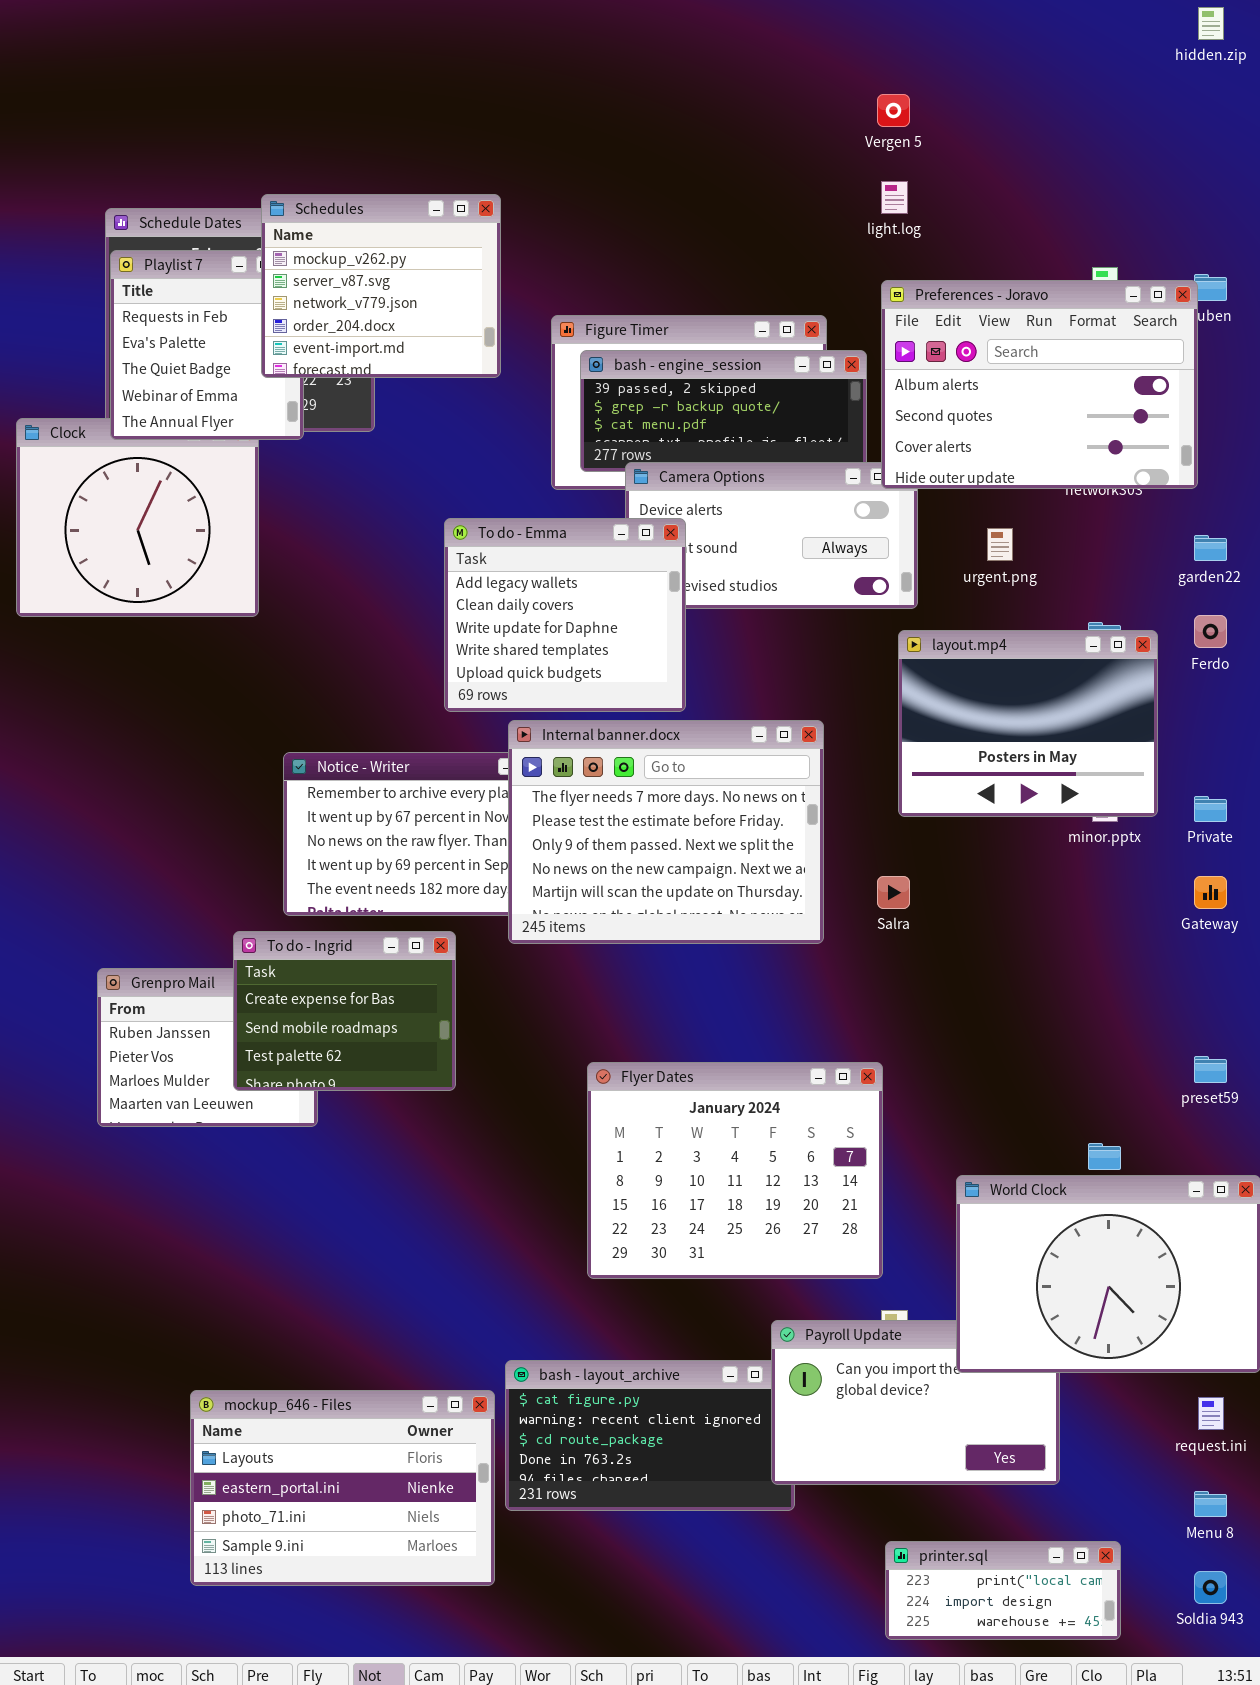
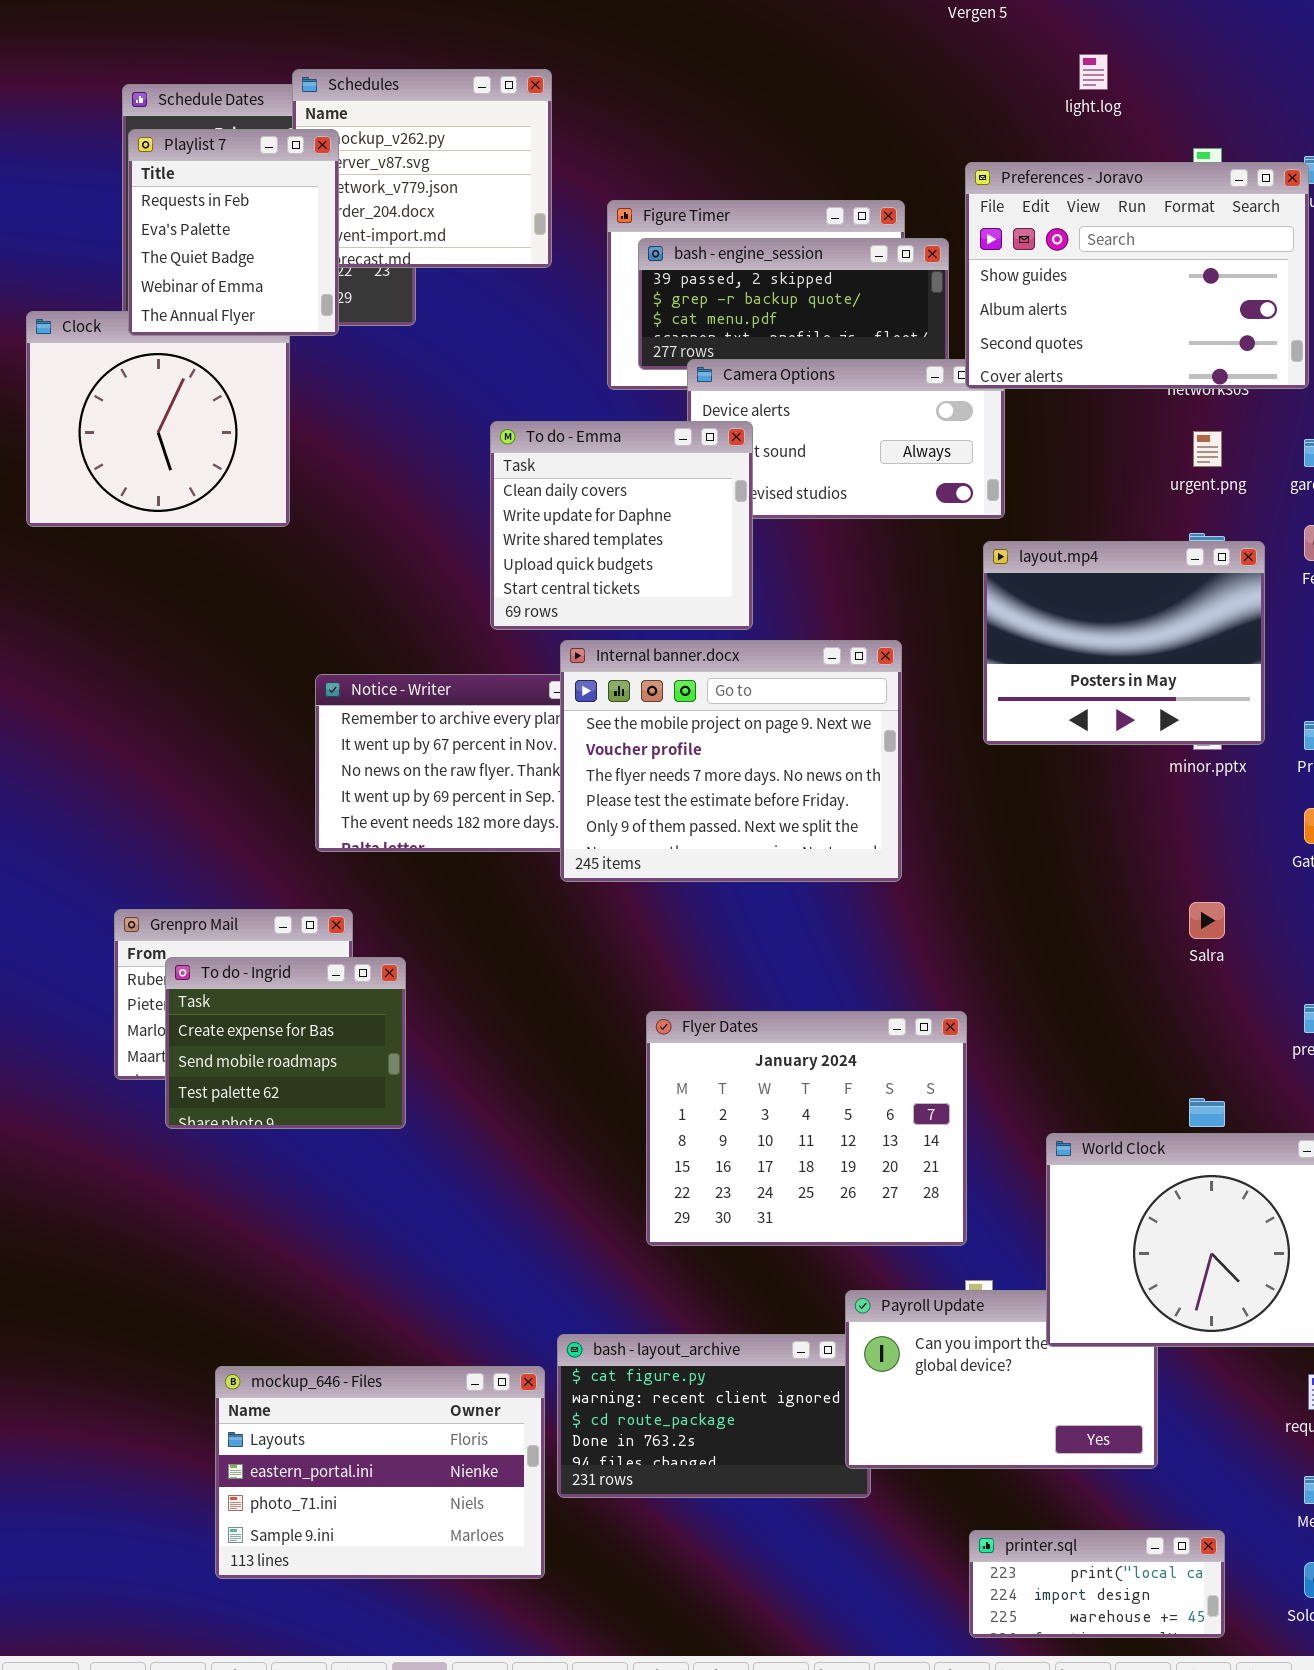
light.log: [881,181,908,214] -> [1079,54,1108,90], moved
Playlist 7: [110,250,304,440] -> [128,129,339,336], raised
Preferences - Joravo: [881,280,1198,489] -> [965,162,1309,389], scrolled up 1 row
To do - Emma: [444,518,686,712] -> [490,421,753,630], scrolled down 1 row
urgent.png: [987,528,1013,561] -> [1193,431,1222,467], moved
Internal banner.docx: [508,720,824,944] -> [560,640,902,882], scrolled up 2 rows
Salra: [877,876,910,909] -> [1189,902,1225,939], moved
To do - Ingrid: [233,931,456,1091] -> [165,957,406,1129], moved

